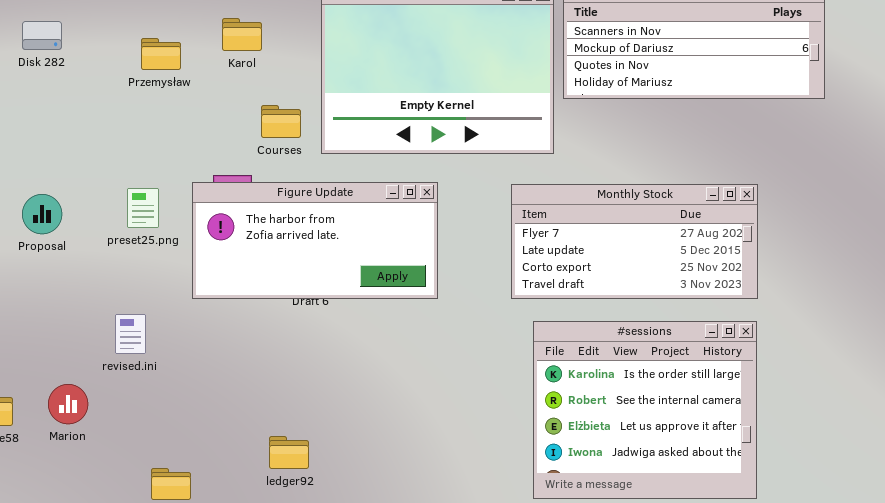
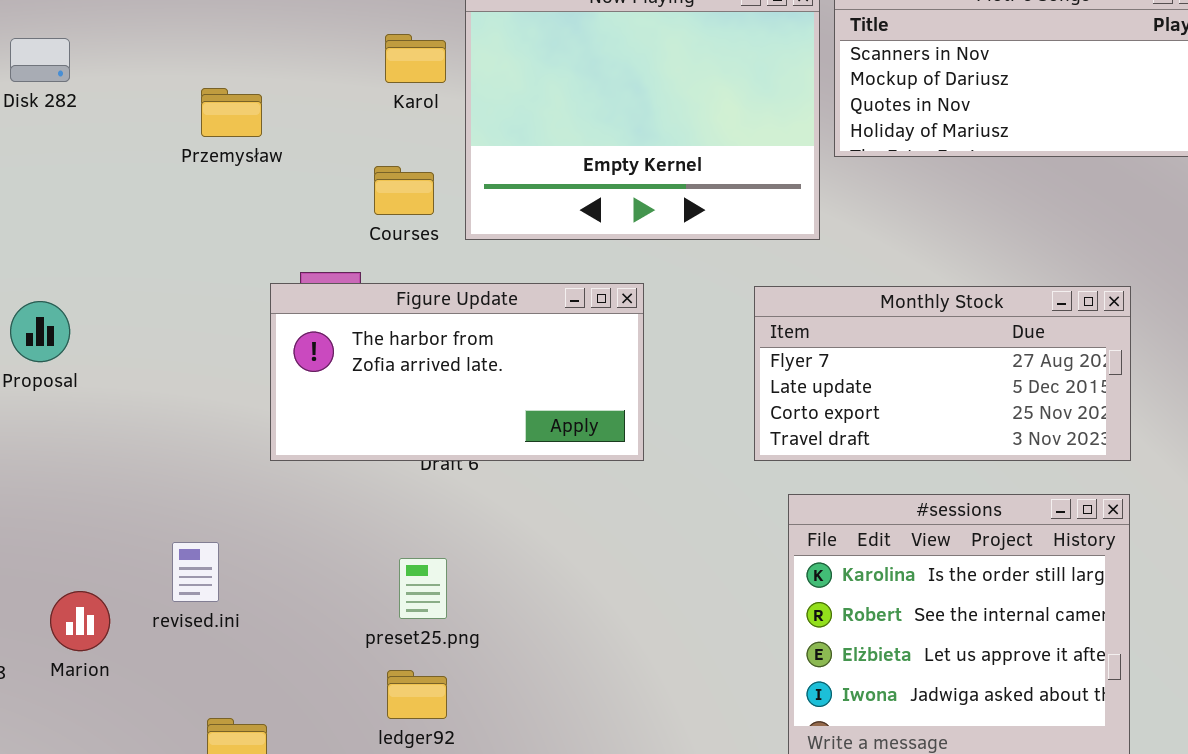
Karol: [222,18,262,51] -> [385,34,446,83], moved
Przemysław: [141,38,181,70] -> [201,88,262,137], moved
preset25.png: [127,188,159,228] -> [399,558,447,619], moved
revised.ini: [115,314,146,354] -> [172,542,219,602], moved

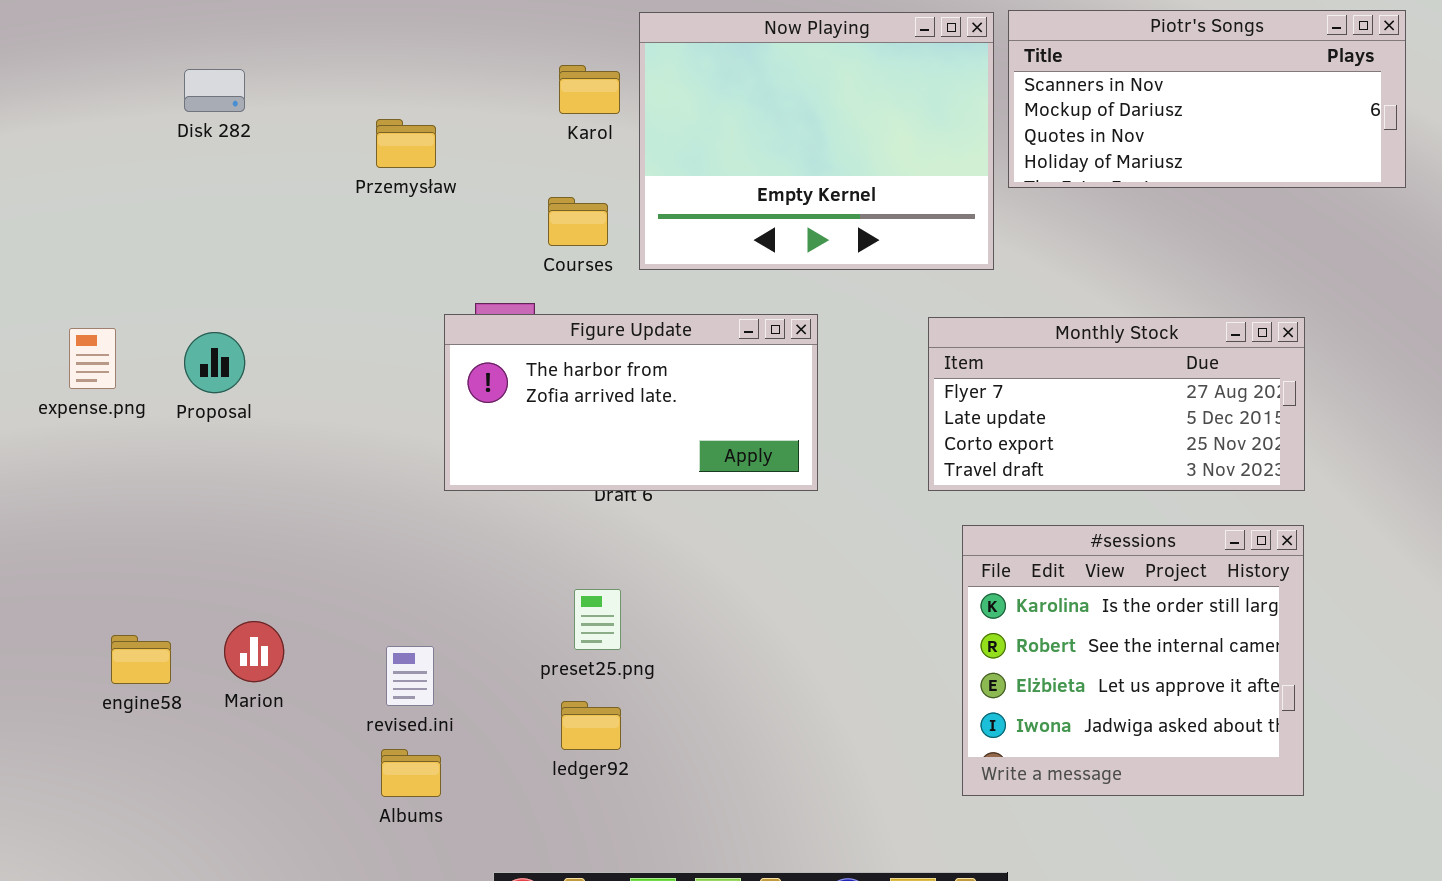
revised.ini: [172,542,219,602] -> [386,646,434,706], moved

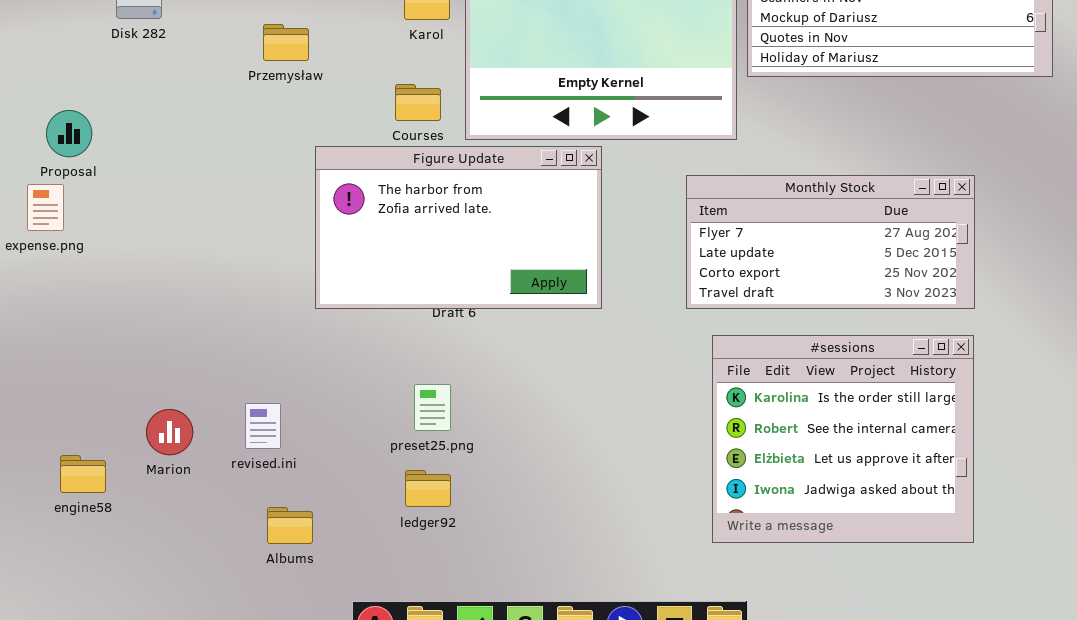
Figure Update: [444,314,818,491] -> [315,146,602,309], resized
Proposal: [184,332,245,393] -> [46,110,92,157], moved
engine58: [111,635,171,684] -> [60,455,106,493], moved
revised.ini: [386,646,434,706] -> [245,403,281,449], moved

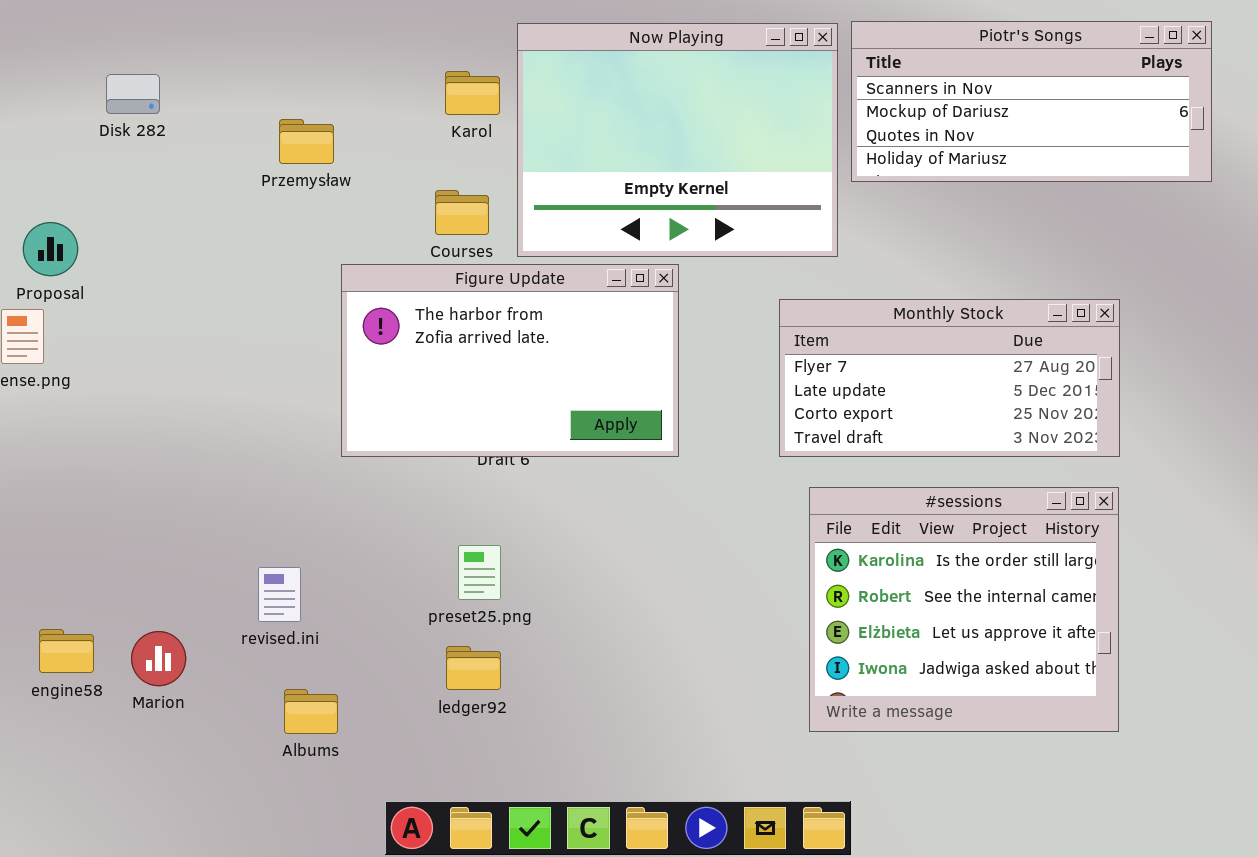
Marion: [146,409,193,455] -> [131,631,186,686], moved

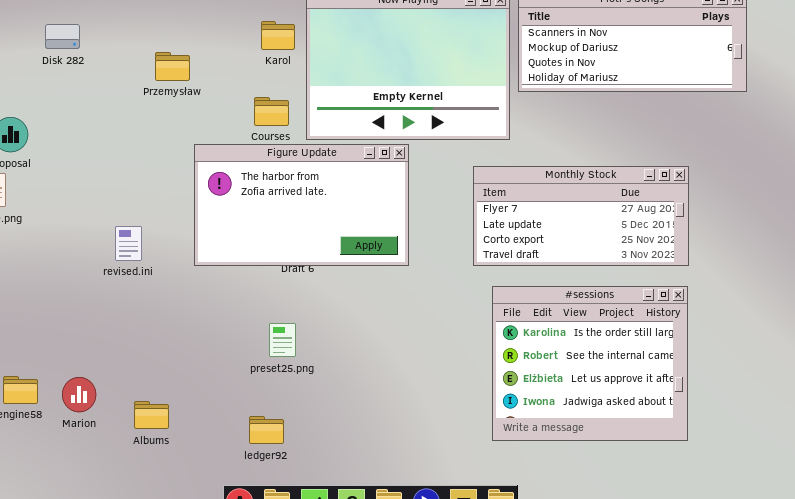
revised.ini: [258,567,301,622] -> [115,226,142,261], moved
ledger92: [446,646,501,690] -> [249,416,284,444], moved
Albums: [284,689,338,734] -> [134,401,169,429], moved

